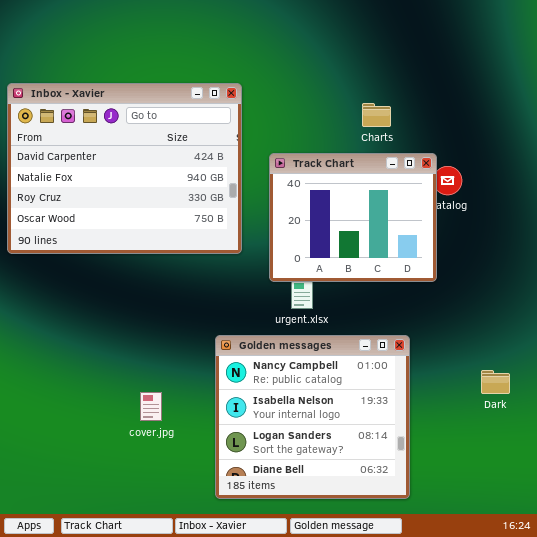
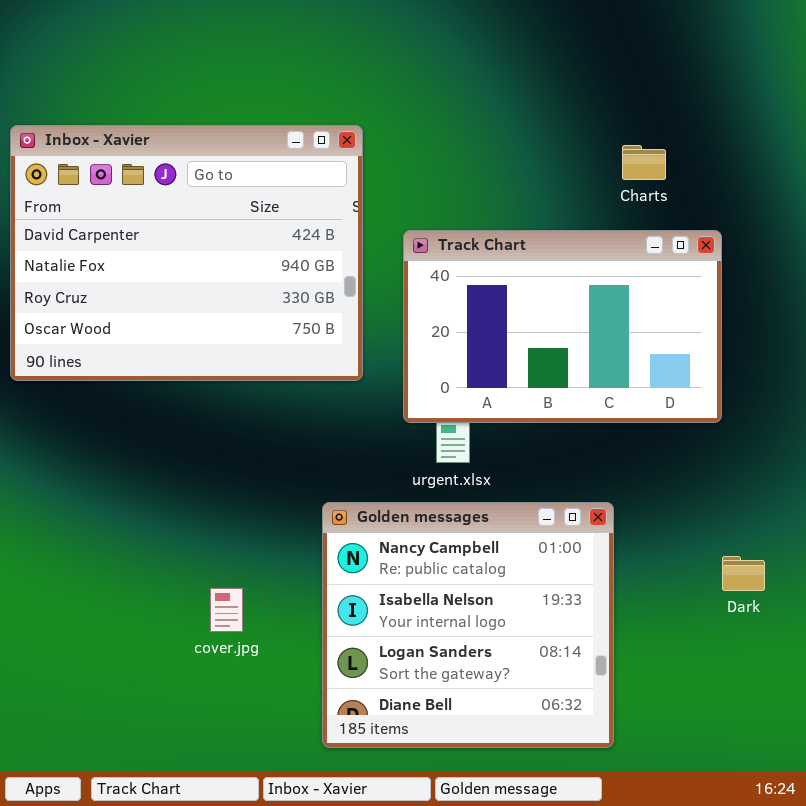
Charts: [362,103,391,127] -> [622,145,666,180], moved
Track Chart: [269,153,437,282] -> [403,230,722,423], resized

